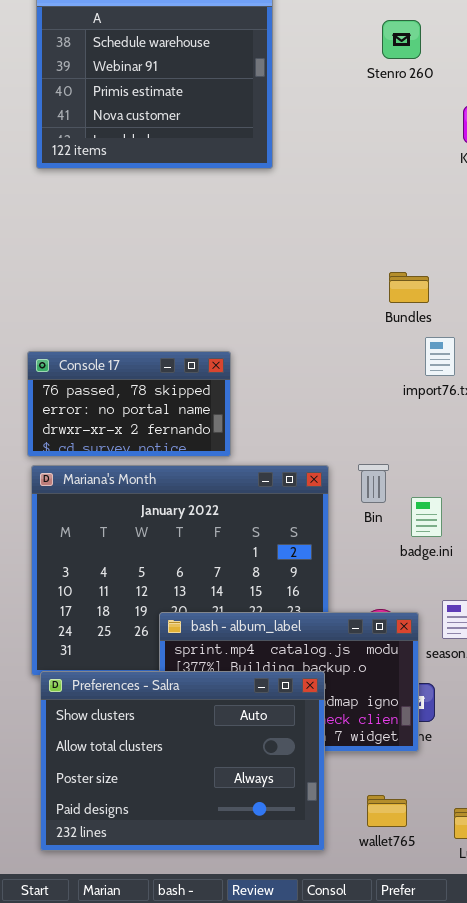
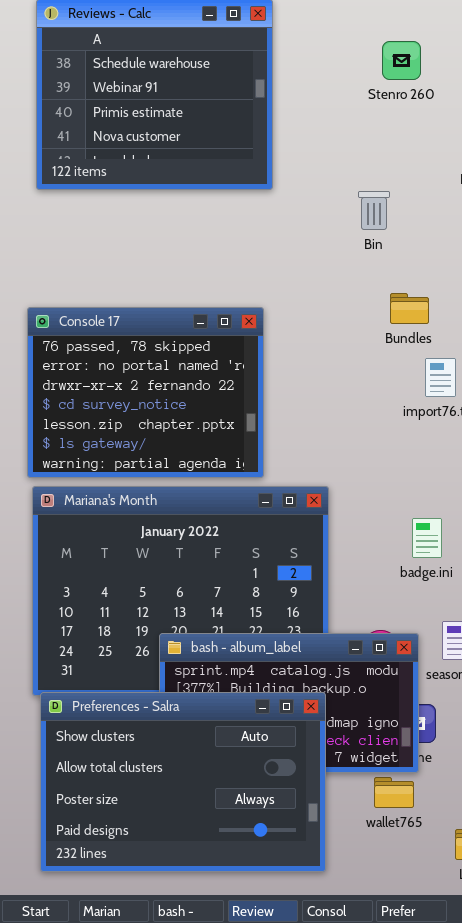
Console 17: [27,351,231,457] -> [27,307,264,478], resized
Bin: [358,464,389,503] -> [358,191,390,230], moved
wallet765: [367,795,407,827] -> [374,777,414,808], moved

